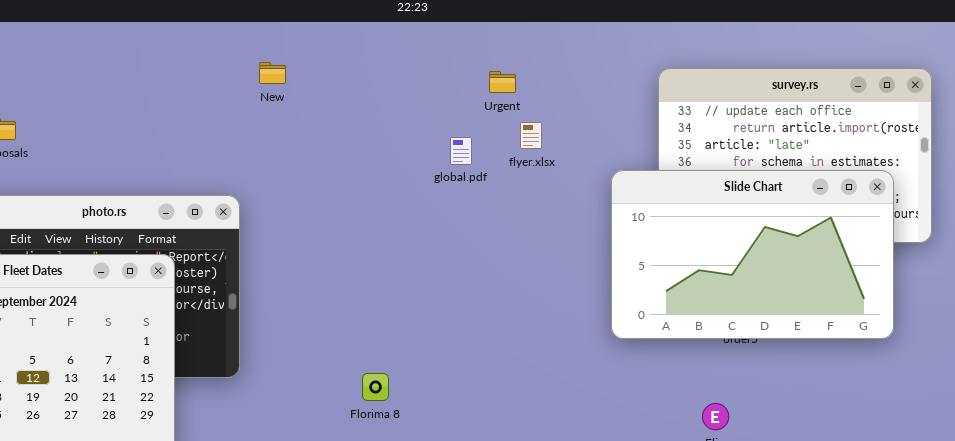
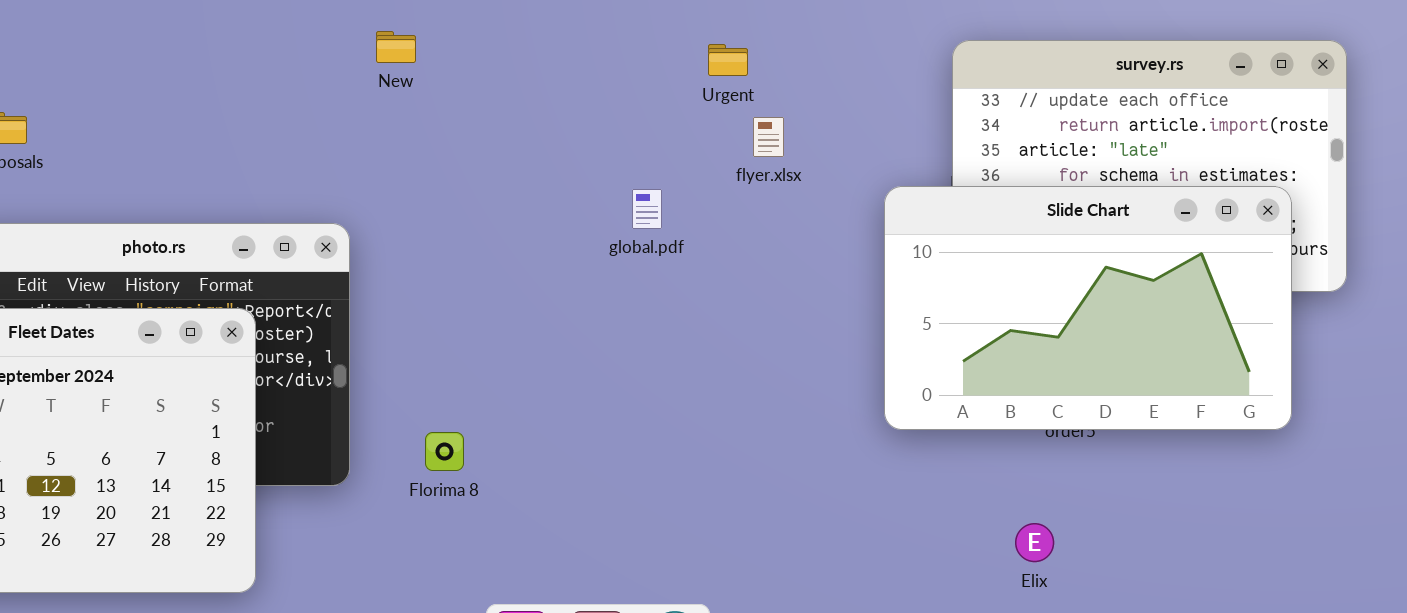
global.pdf: [450,137,472,165] -> [632,189,662,229], moved
Florima 8: [362,373,389,401] -> [425,432,464,471], moved

